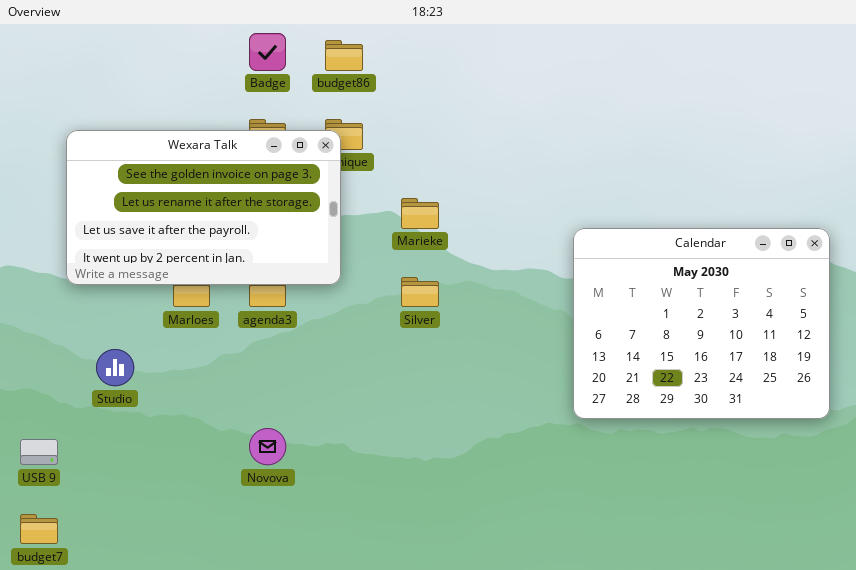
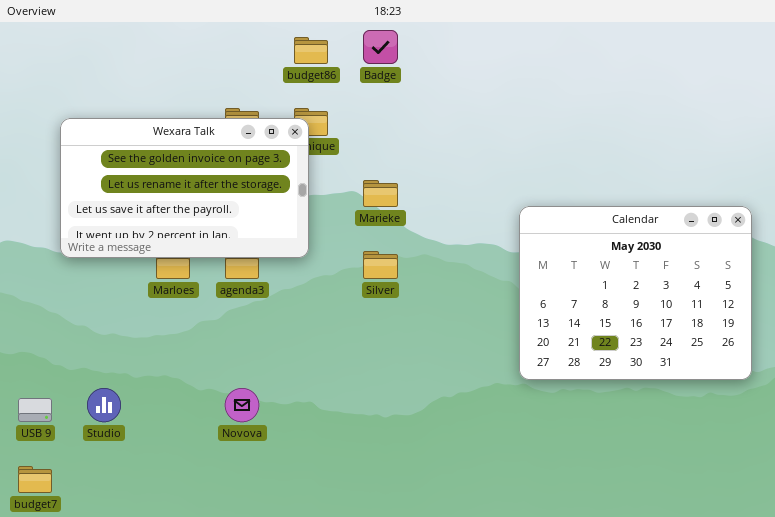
Badge: [249,33,286,71] -> [363,30,398,64], moved
Studio: [96,349,134,386] -> [87,388,121,422], moved

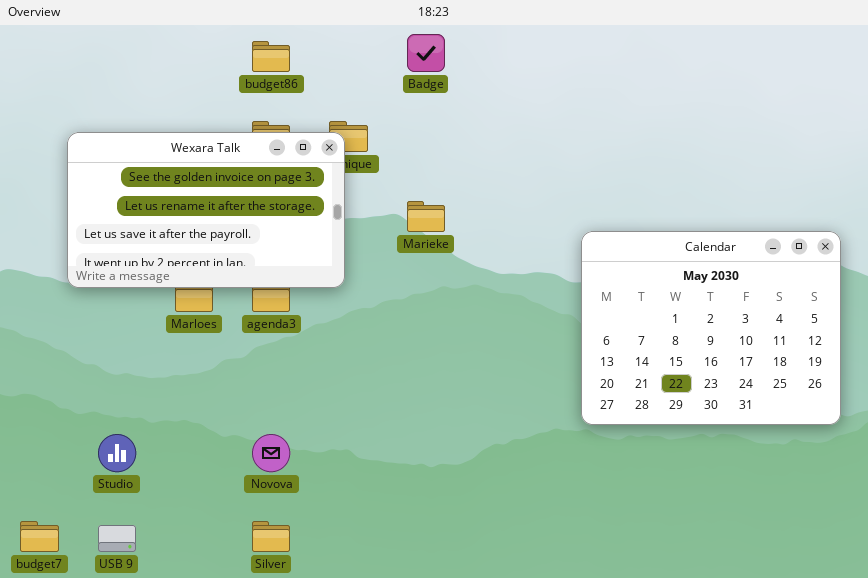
budget86: [294,37,328,64] -> [252,41,290,72], moved
Silver: [363,251,398,279] -> [252,521,290,552], moved
USB 9: [18,398,52,422] -> [98,525,136,552], moved

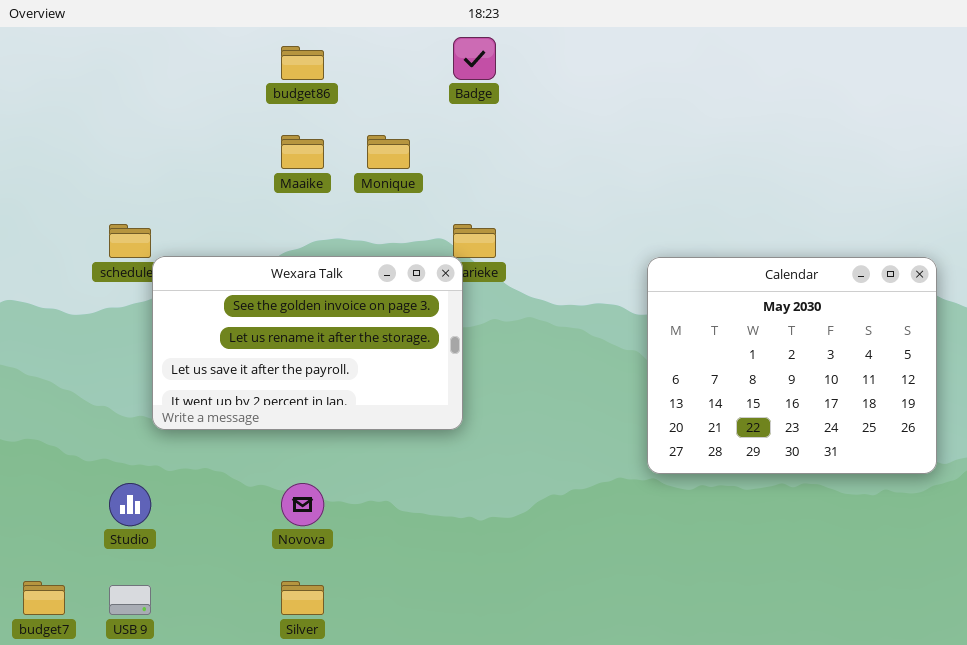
Wexara Talk: [67,132,345,288] -> [152,256,463,430], moved

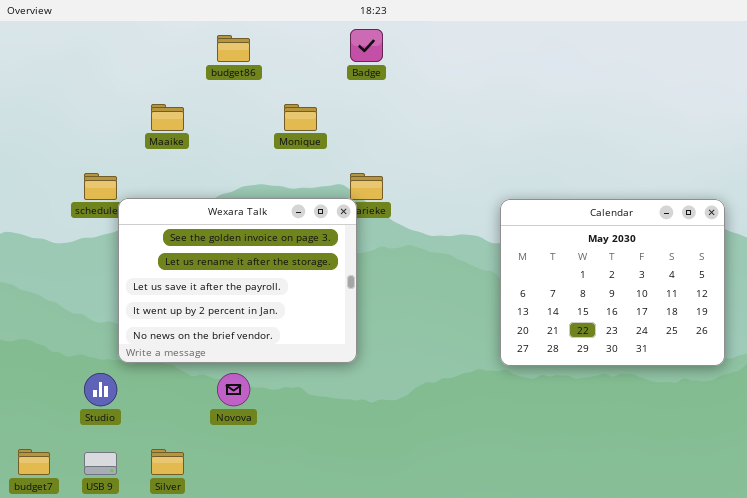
Maaike: [281,135,324,169] -> [151,104,184,131], moved
Wexara Talk: [152,256,463,430] -> [118,198,357,363], resized
Silver: [281,581,324,615] -> [151,449,184,475], moved

